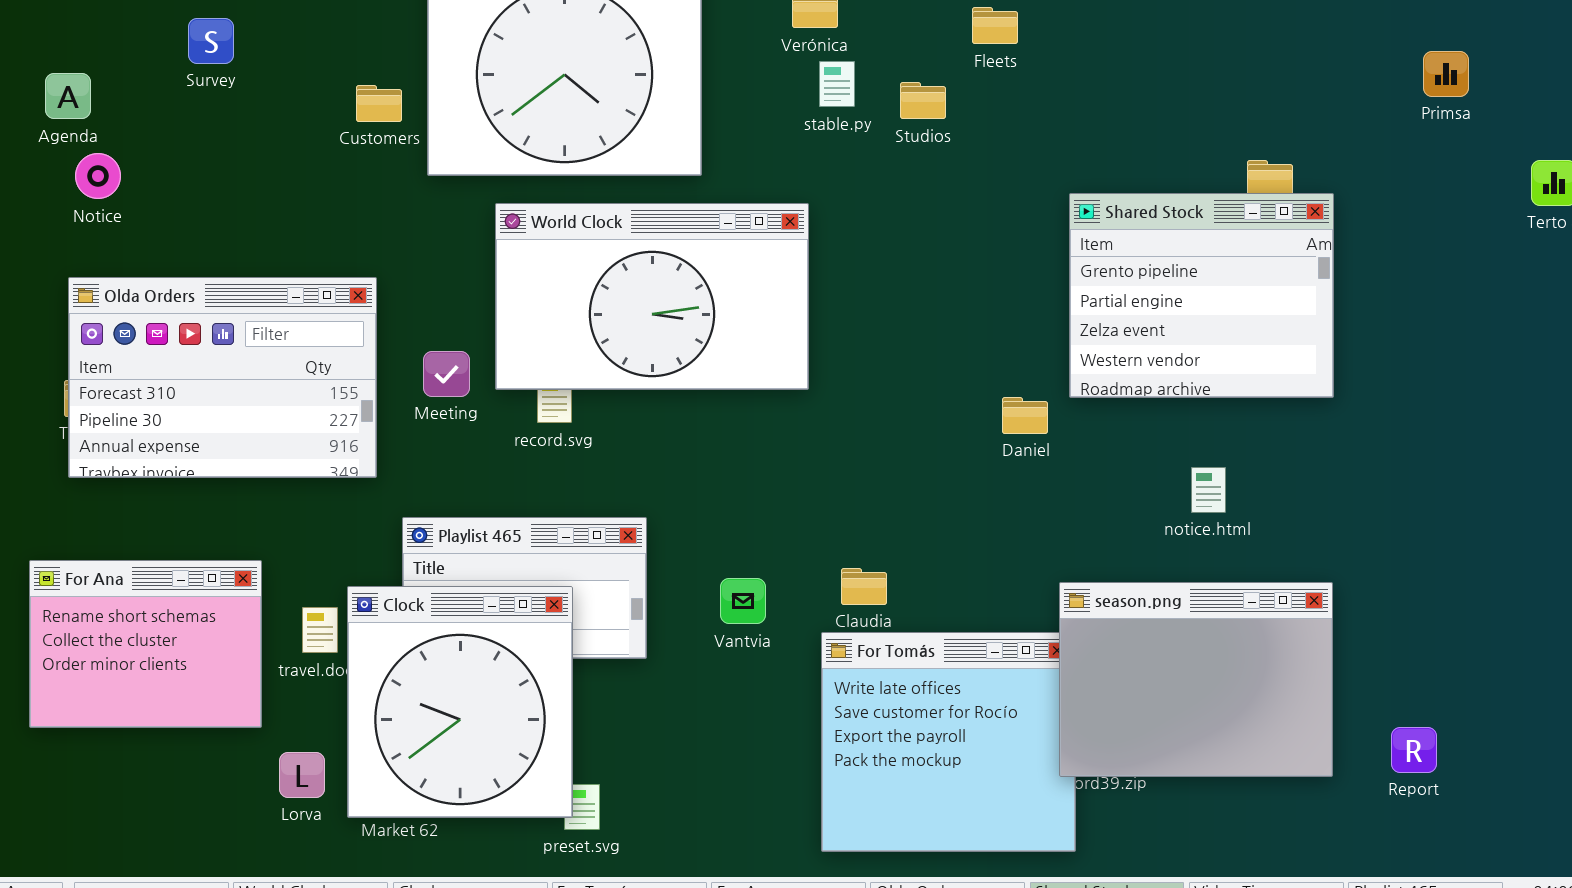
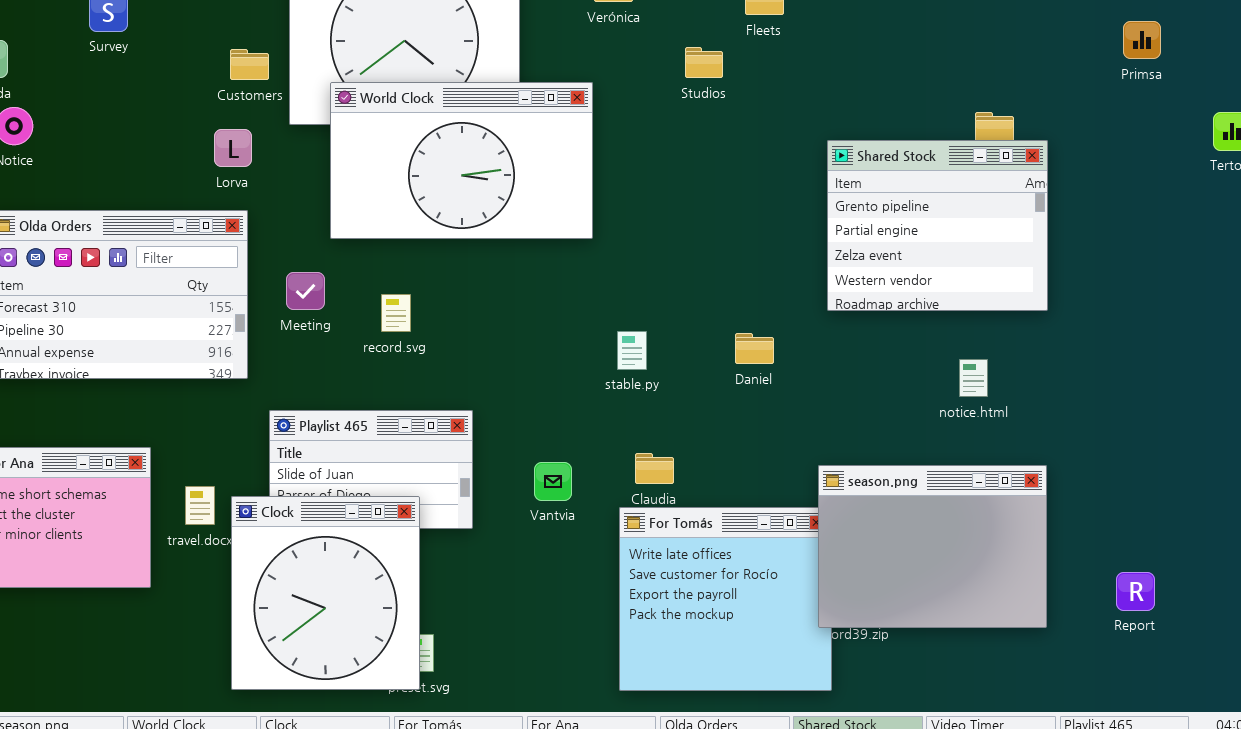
stable.py: [819,61,855,107] -> [617,331,647,370], moved
World Clock: [495,203,809,390] -> [330,82,593,239], moved
Daniel: [1002,397,1048,434] -> [735,333,774,364], moved
notice.html: [1191,467,1226,513] -> [959,359,988,397], moved
Clock: [347,586,573,818] -> [231,496,420,690], moved
Report: [1391,727,1437,773] -> [1116,572,1155,611], moved
Lorva: [279,752,325,798] -> [214,129,252,167], moved

